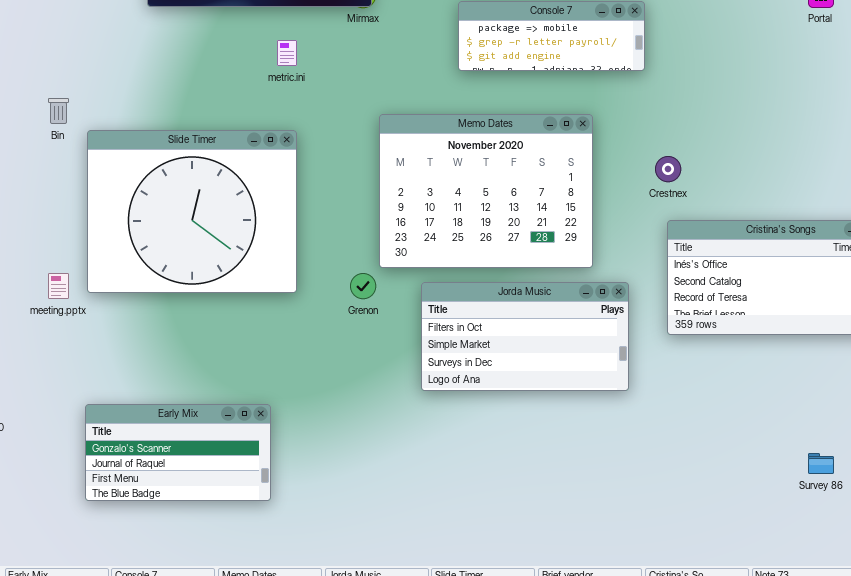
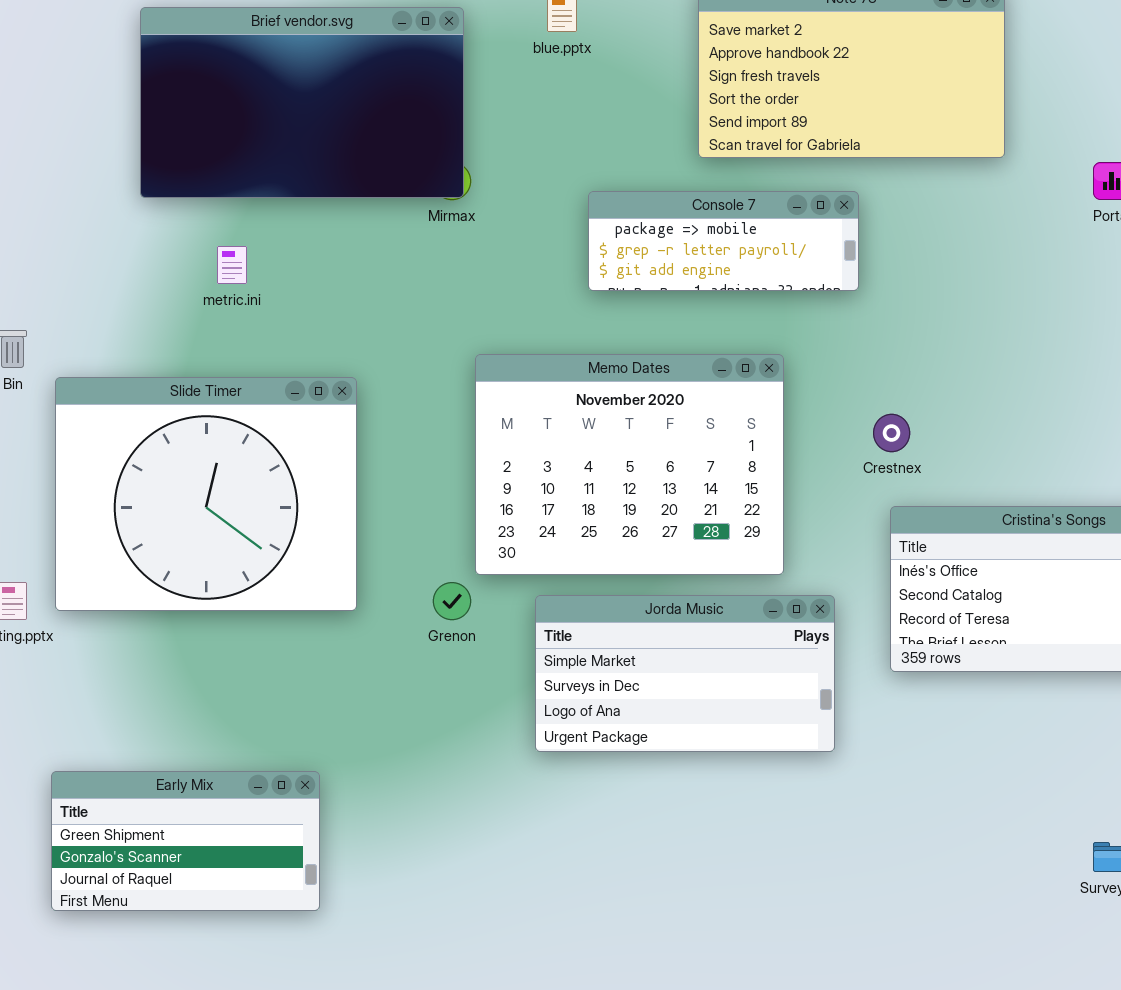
metric.ini: [277,40,297,66] -> [217,246,247,284], moved
Jorda Music: [421,282,629,391] -> [535,595,835,752], scrolled down 1 row
Early Mix: [85,404,271,501] -> [51,771,320,911], scrolled up 1 row

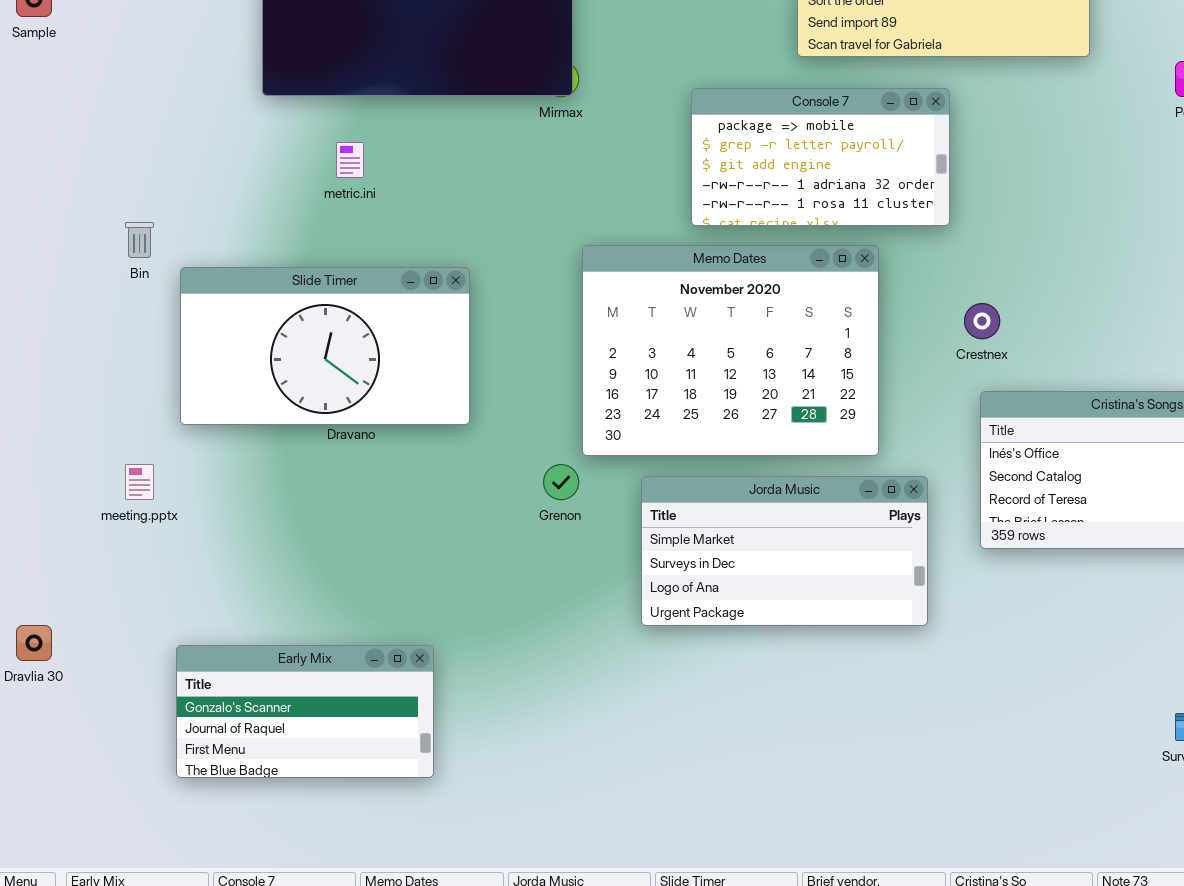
Console 7: [588,191,859,291] -> [691,88,950,226], resized
Slide Timer: [55,377,357,611] -> [180,267,470,425], resized
Early Mix: [51,771,320,911] -> [176,645,434,778], scrolled down 1 row

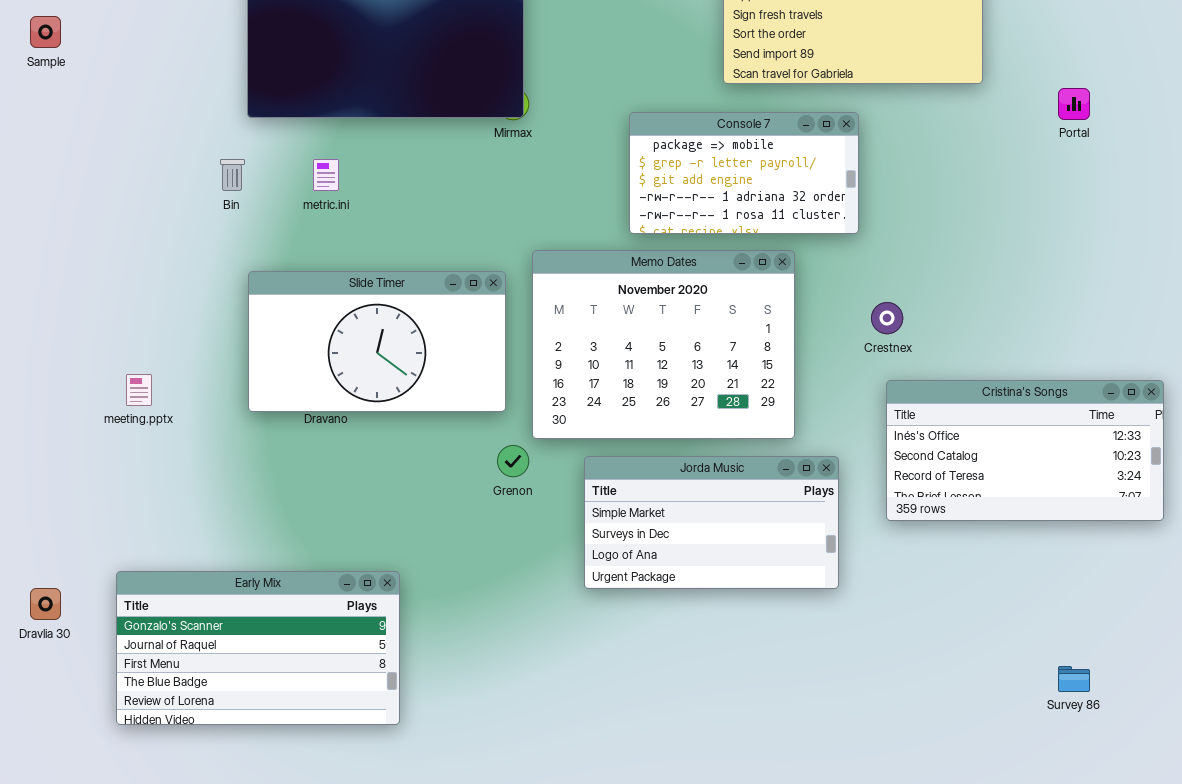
Bin: [125,222,154,258] -> [220,159,245,191], moved
Slide Timer: [180,267,470,425] -> [248,271,506,412], moved
meeting.pptx: [125,464,154,500] -> [126,374,152,406], moved
Early Mix: [176,645,434,778] -> [116,571,400,725], resized

